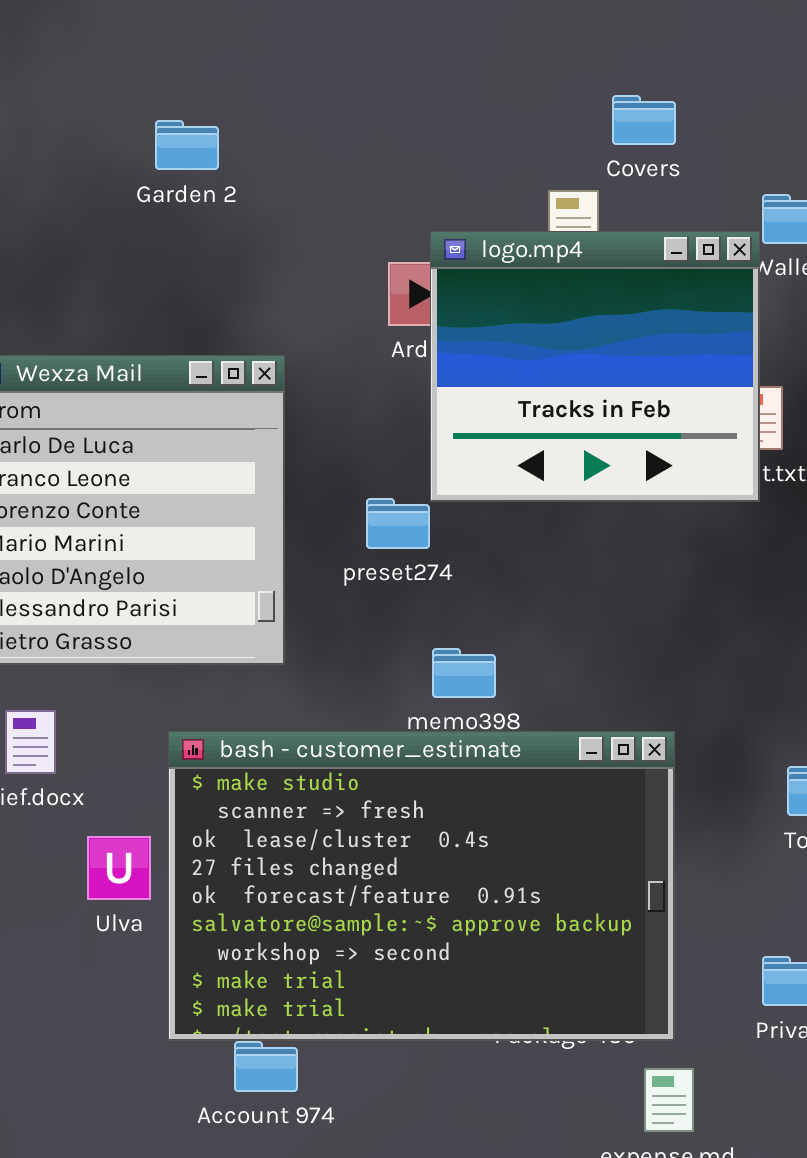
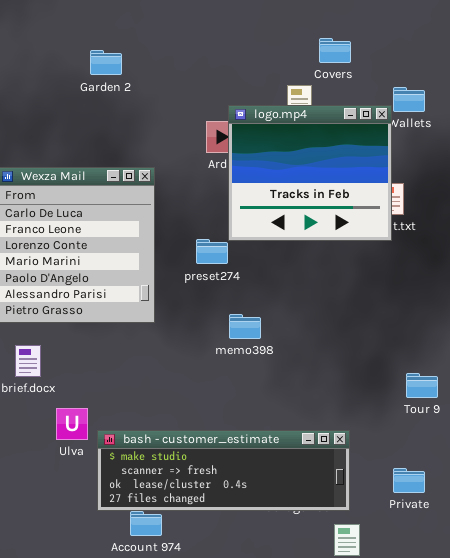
bash - customer_estimate: [168,731,675,1041] -> [97,430,350,511], resized

